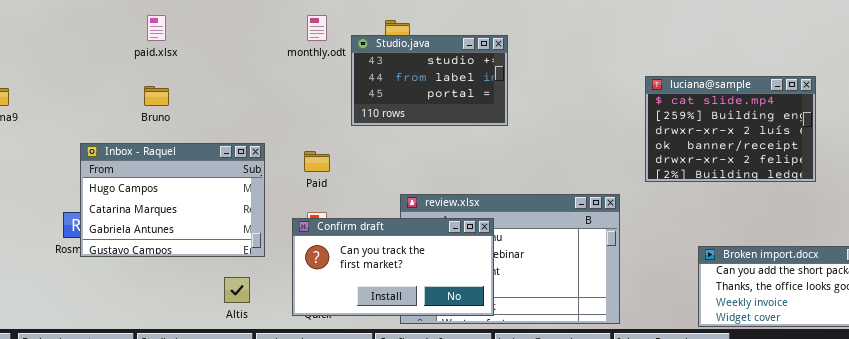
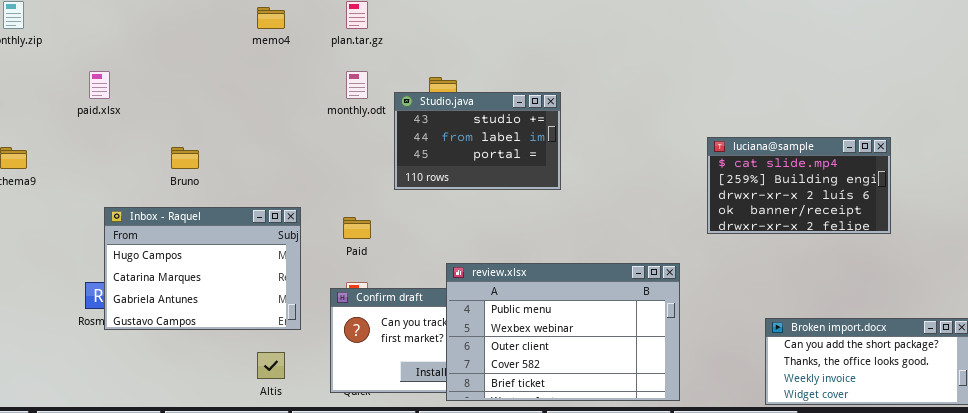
paid.xlsx: [147,15,166,41] -> [89,71,110,99], moved
luciana@sample: [645,76,816,182] -> [707,137,891,234], resized
review.xlsx: [400,194,620,324] -> [446,263,680,401], raised

